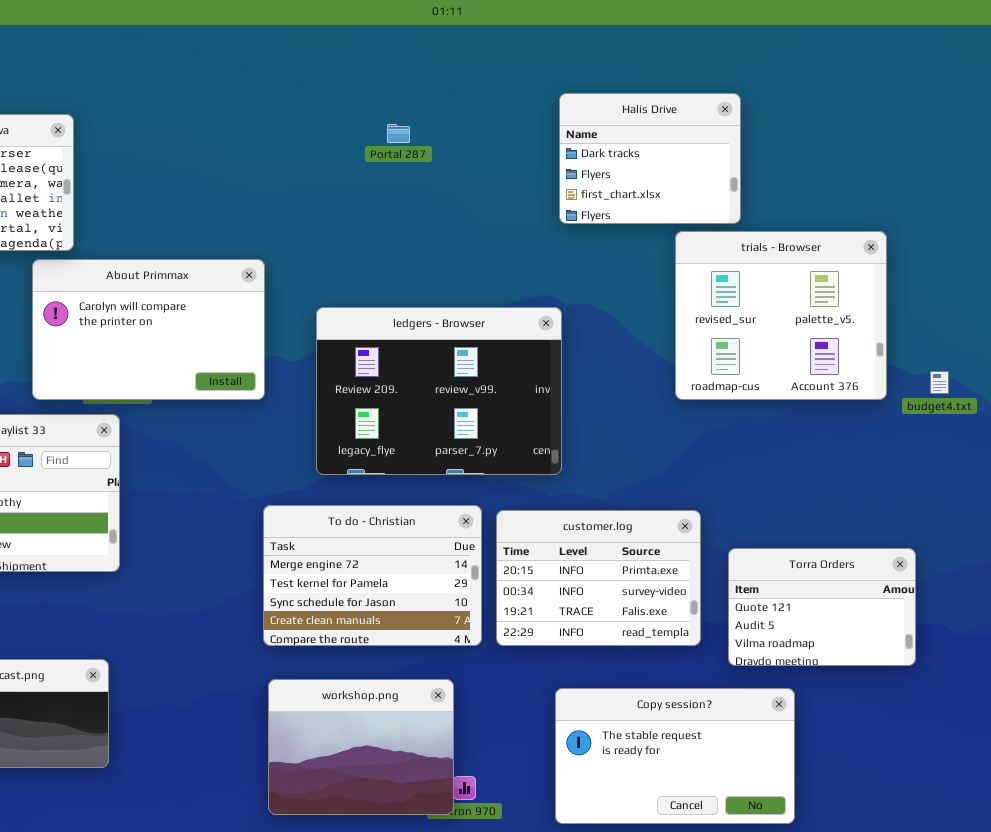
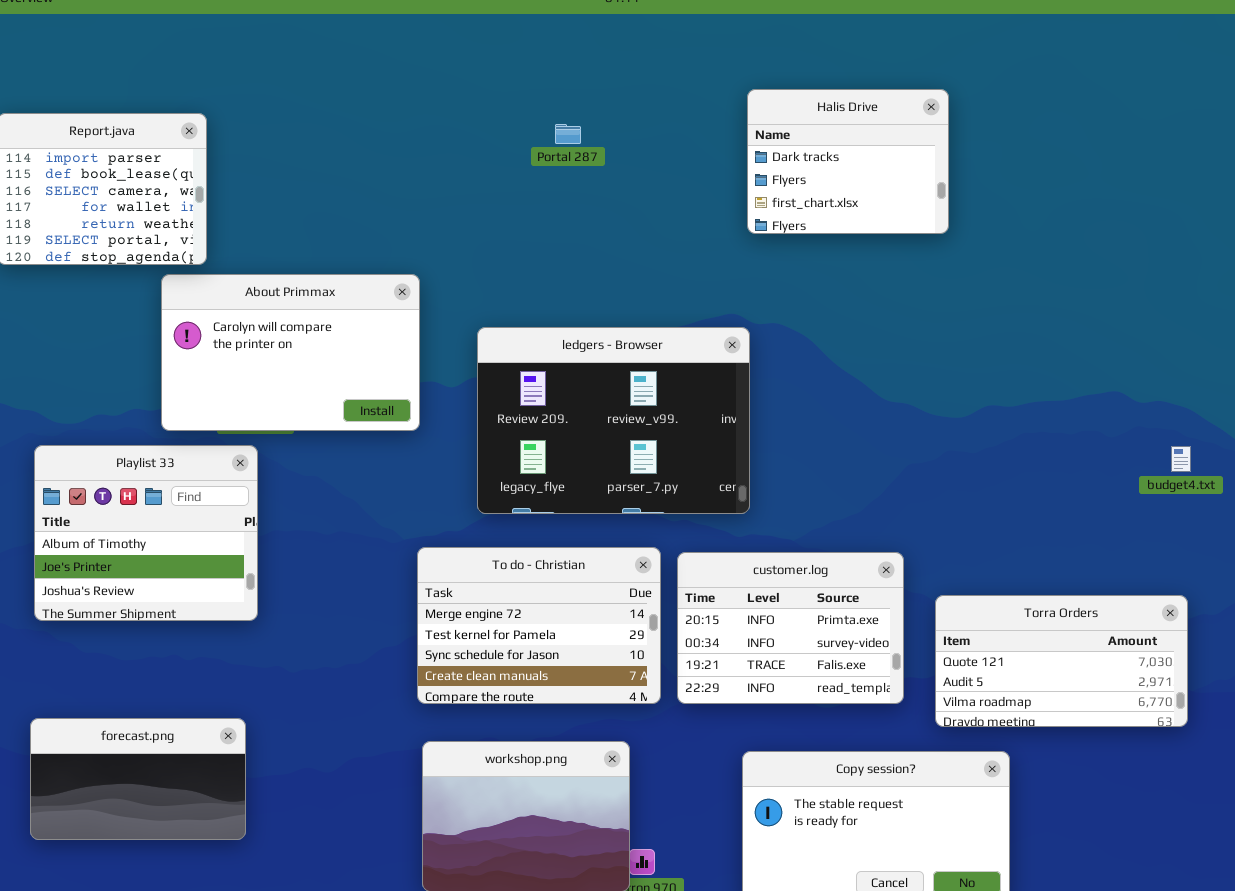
trials - Browser: [675,231,887,400] -> none, closed
budget4.txt: [930,371,949,394] -> [1171,446,1191,472], moved
Torra Orders: [728,548,916,666] -> [935,595,1188,727], resized

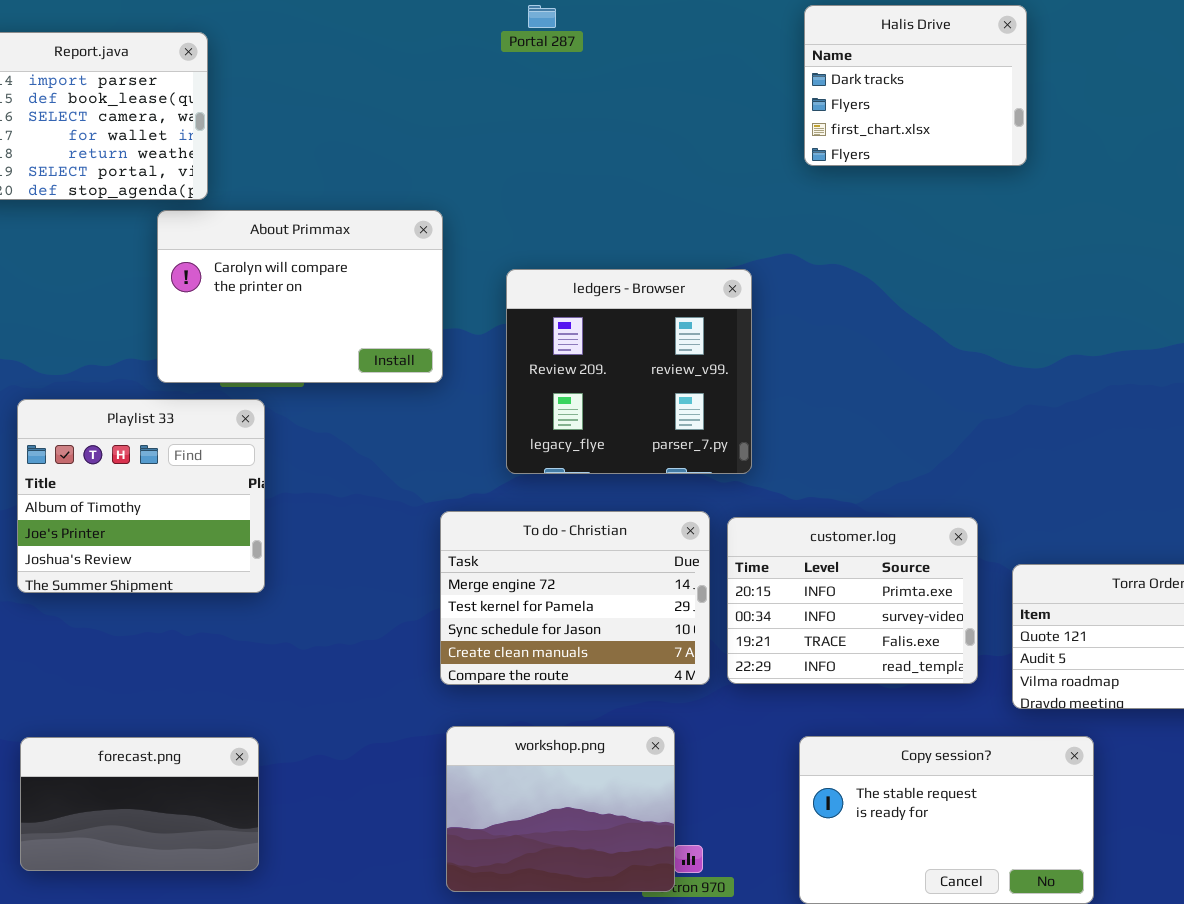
Portal 287: [555,124,581,144] -> [528,5,556,28], moved
ledgers - Browser: [477,327,750,514] -> [506,269,752,474], resized
forecast.png: [30,718,246,840] -> [20,737,259,871], moved

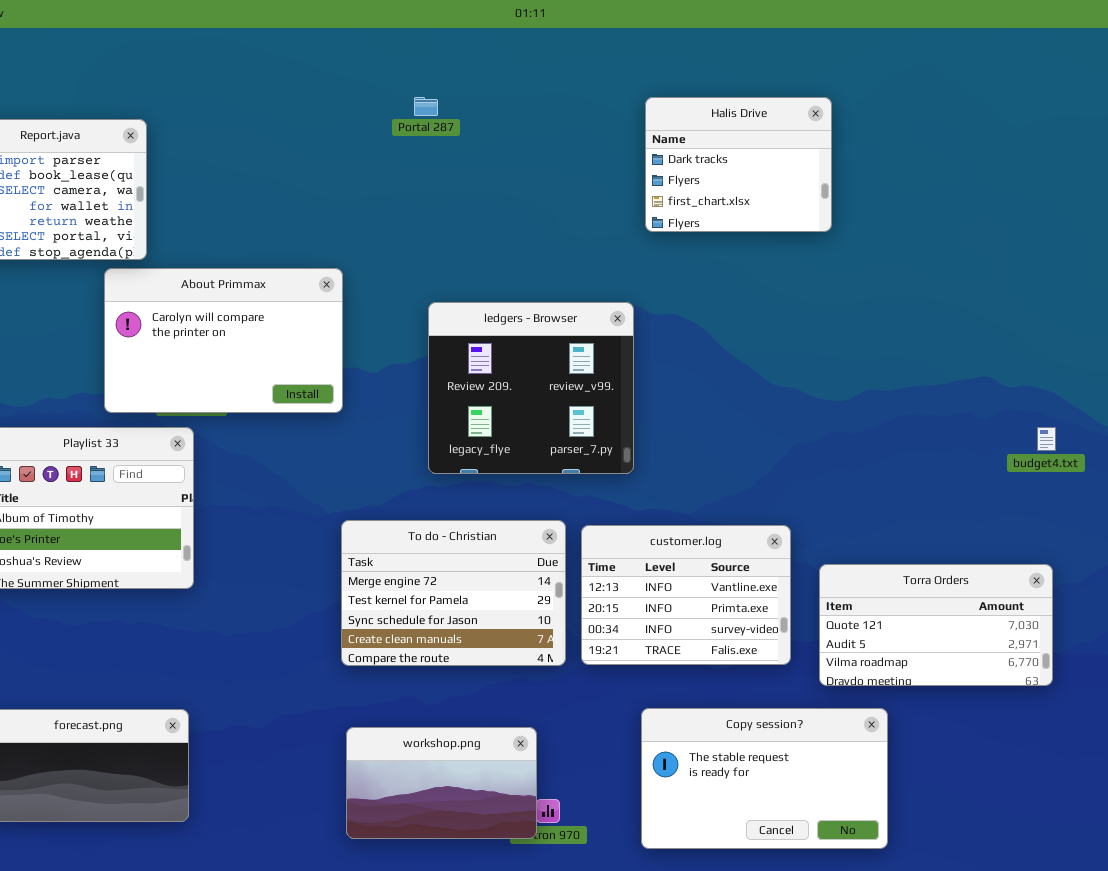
ledgers - Browser: [506,269,752,474] -> [428,302,634,474], moved
customer.log: [727,517,978,684] -> [581,525,791,665], scrolled up 1 row
workshop.png: [446,726,675,892] -> [346,727,537,839], resized

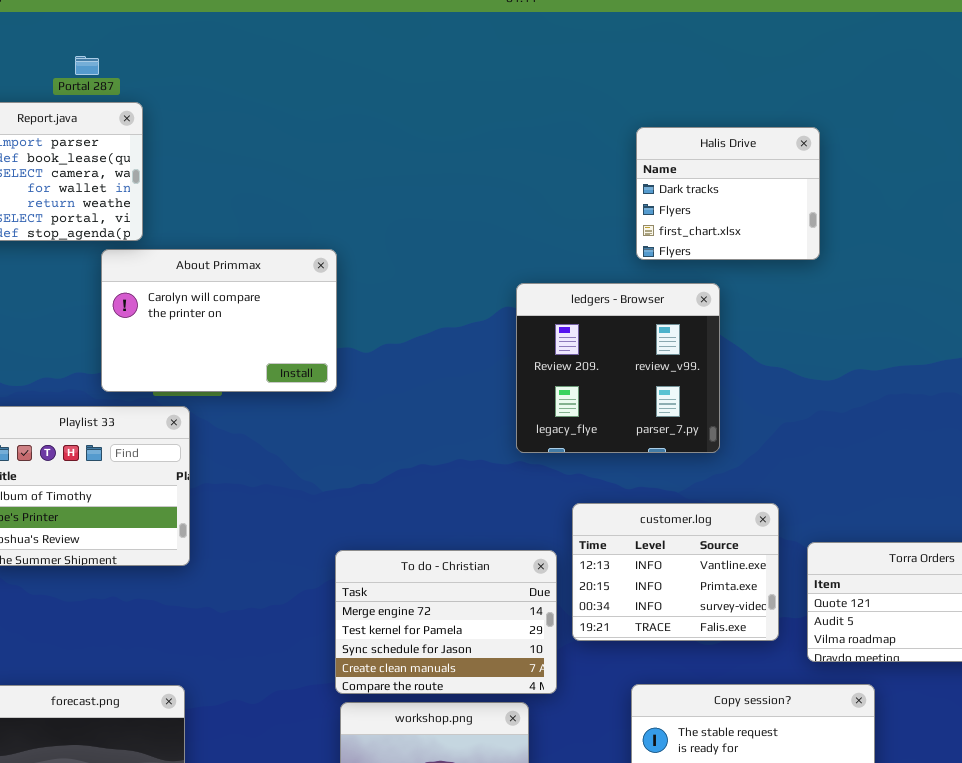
Portal 287: [414,97,438,116] -> [75,56,99,75], moved
Halis Drive: [645,97,832,232] -> [636,127,820,260], moved
ledgers - Browser: [428,302,634,474] -> [516,283,720,453], moved
To do - Christian: [341,520,566,666] -> [335,550,557,694], moved

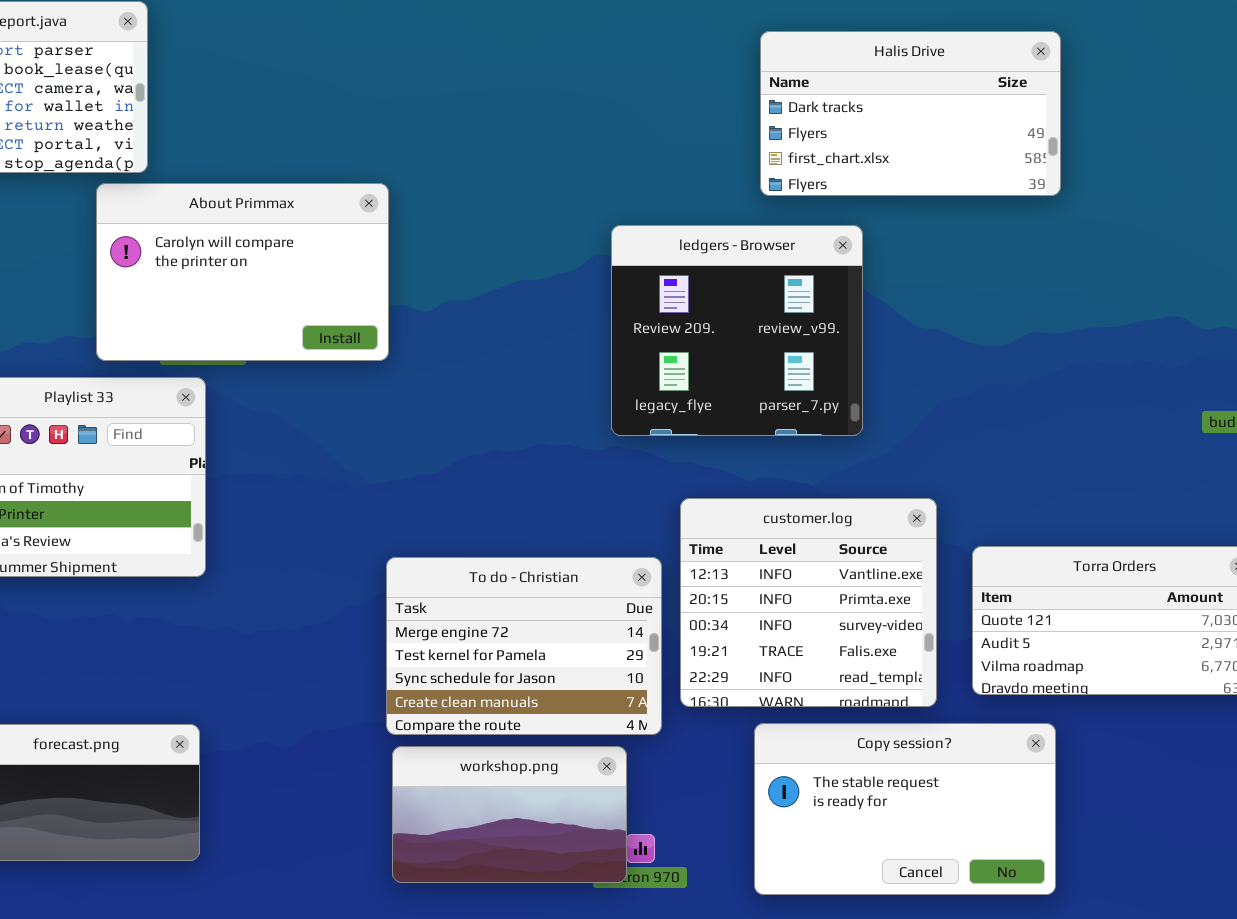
Halis Drive: [636,127,820,260] -> [760,31,1061,196], resized
customer.log: [572,503,779,641] -> [680,498,937,707], resized

